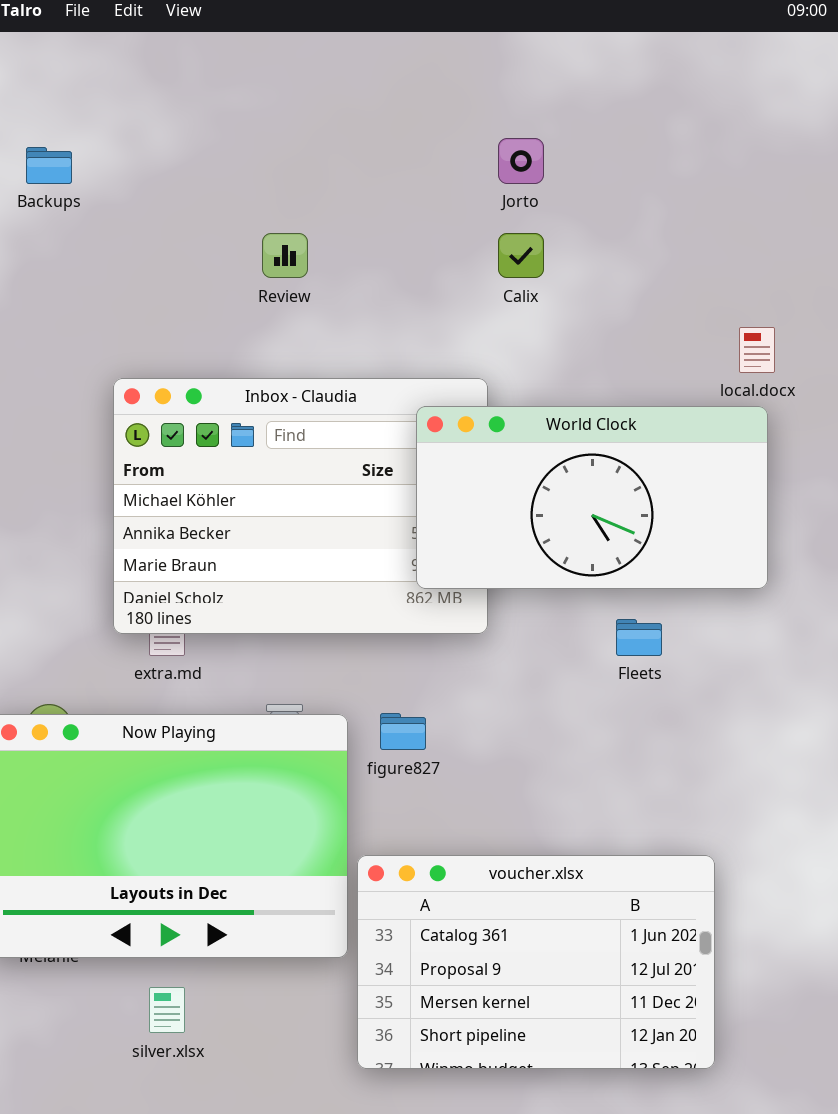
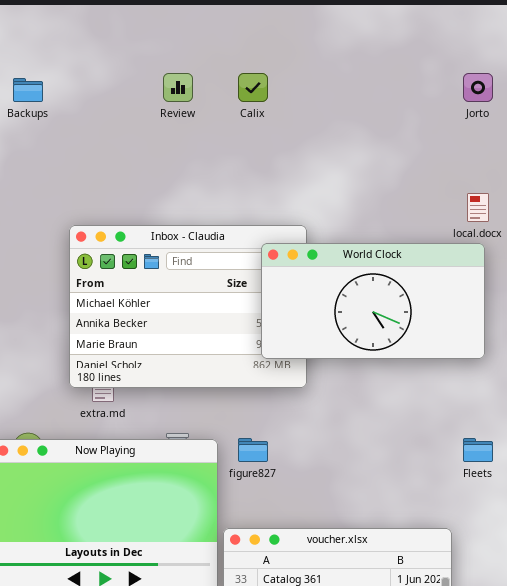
Jorto: [498,138,544,184] -> [463,73,493,102], moved
Review: [262,233,308,278] -> [163,73,193,102], moved
Calix: [498,233,544,278] -> [238,73,268,102], moved
Fleets: [616,619,662,656] -> [463,438,493,462], moved

